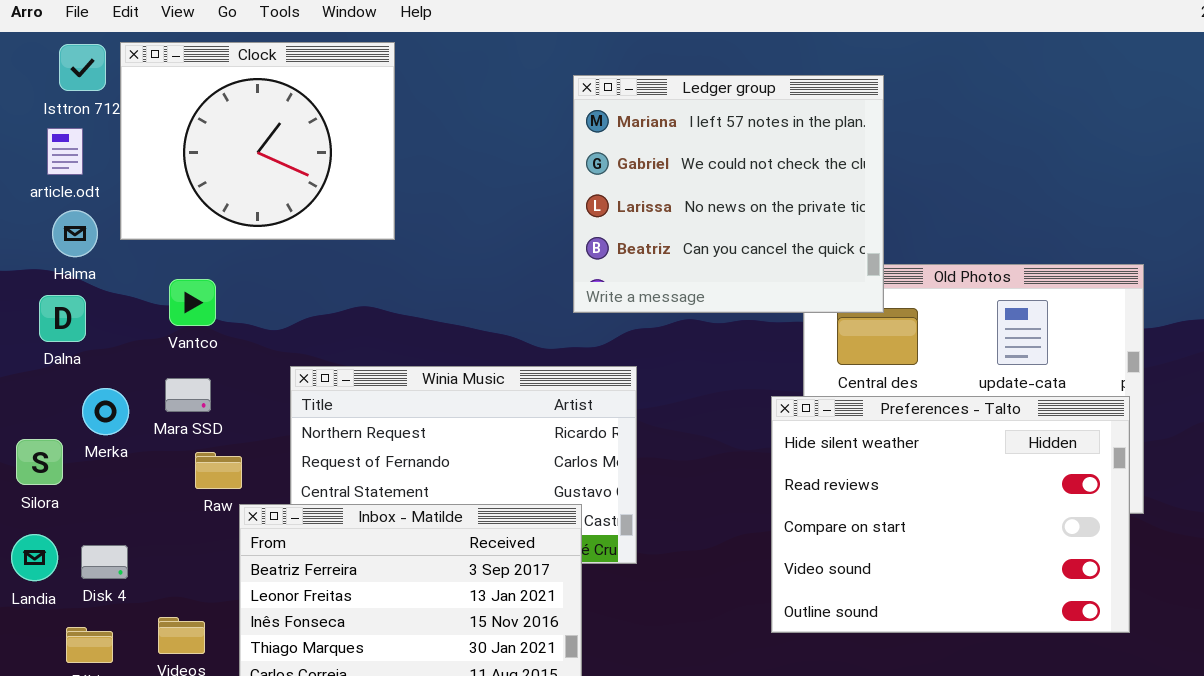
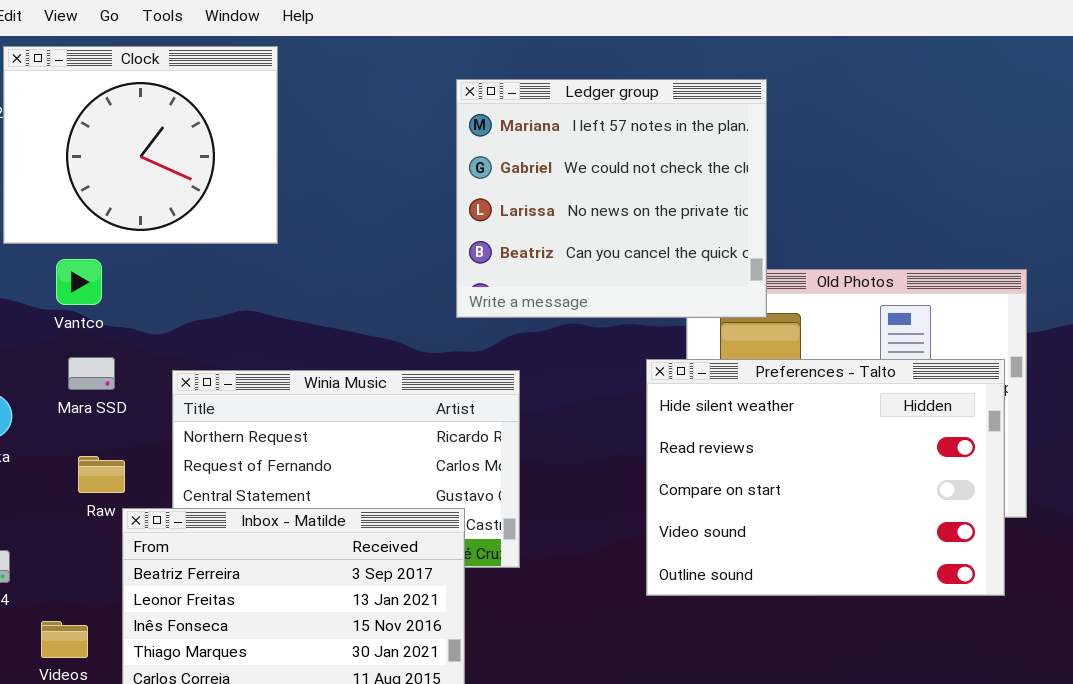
Vantco: [169,279,216,326] -> [56,259,102,305], moved
Mara SSD: [165,378,211,412] -> [68,357,115,390], moved
Preferences - Talto: [771,396,1130,633] -> [646,359,1005,596], moved

